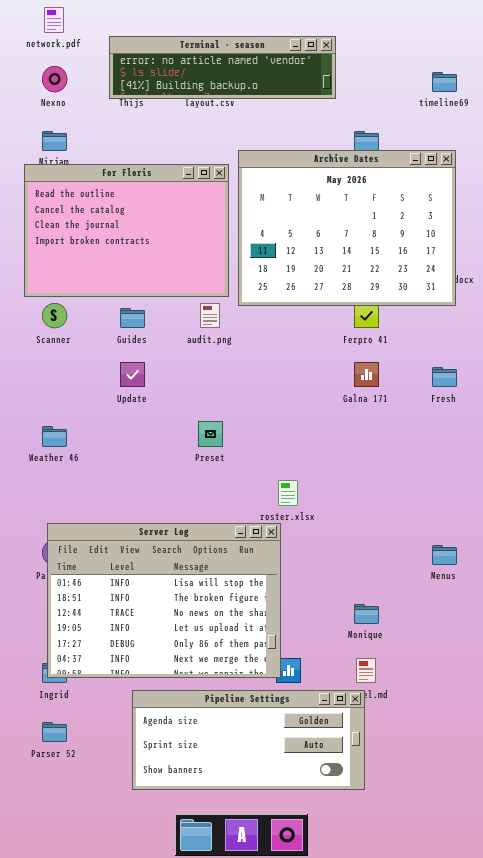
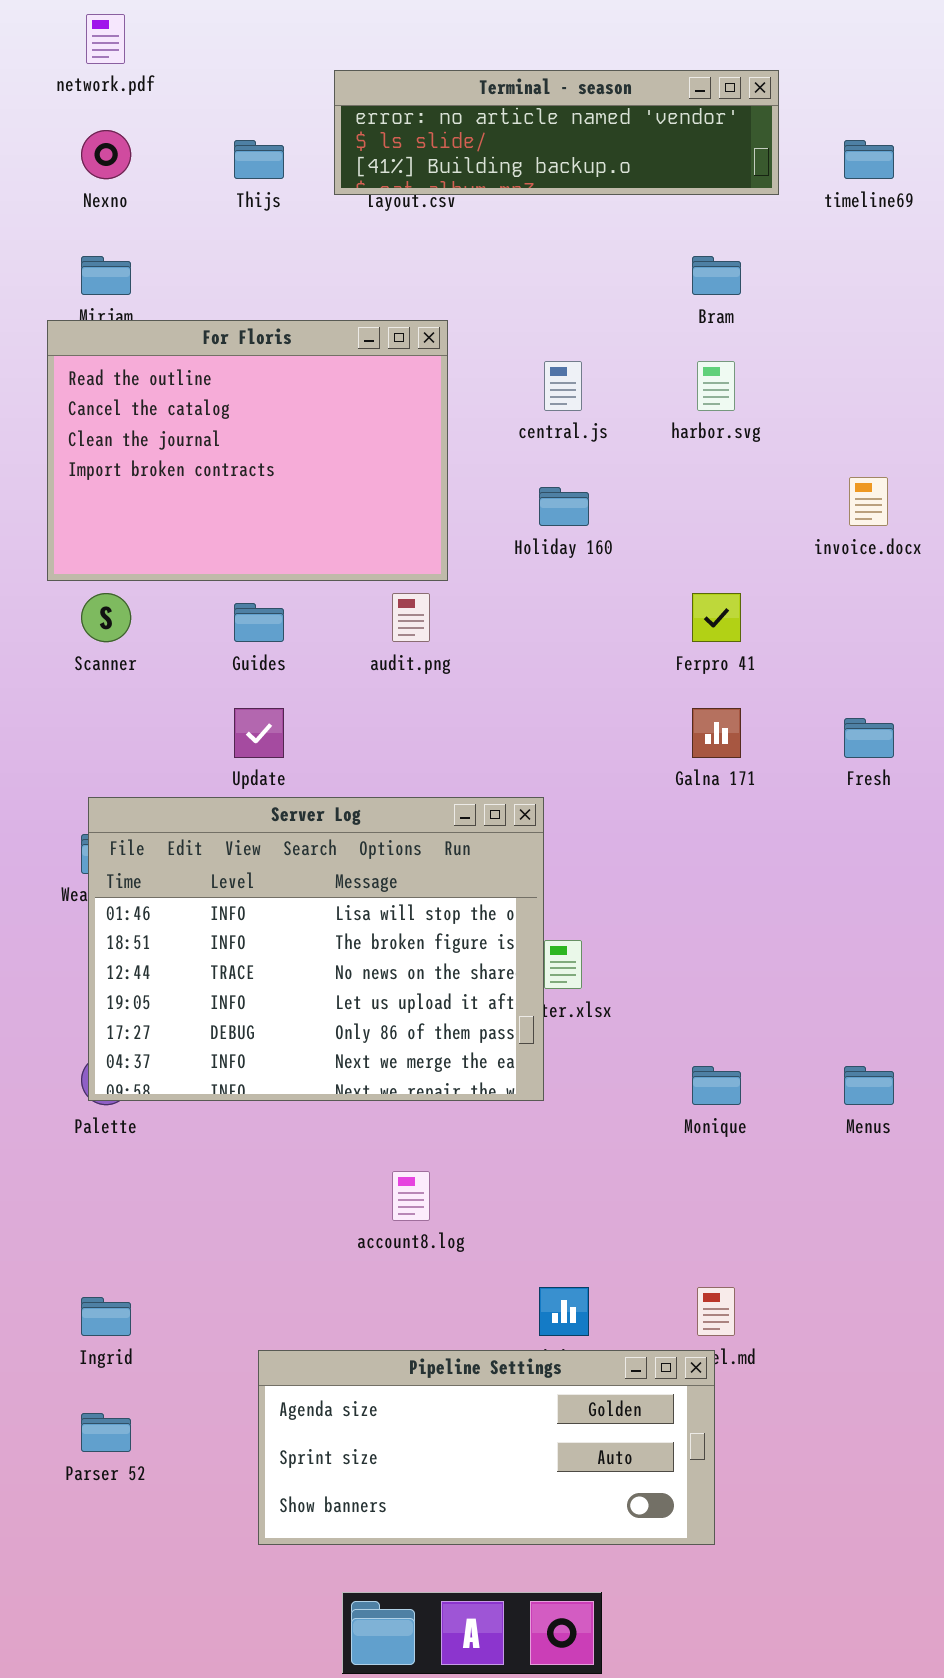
Terminal - season: [109,36,336,99] -> [334,70,779,195], moved
Archive Dates: [238,150,456,306] -> none, closed
Server Log: [47,523,281,678] -> [88,797,544,1101], moved
Monique: [354,604,379,624] -> [692,1066,741,1105], moved

